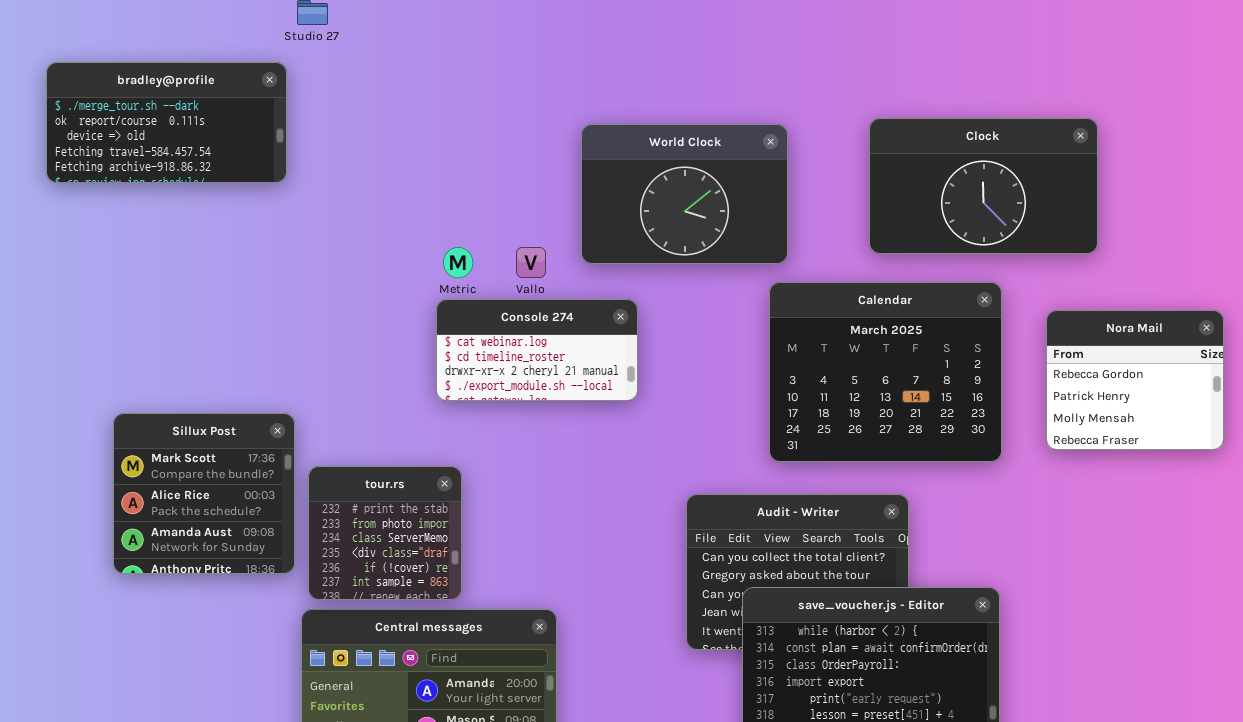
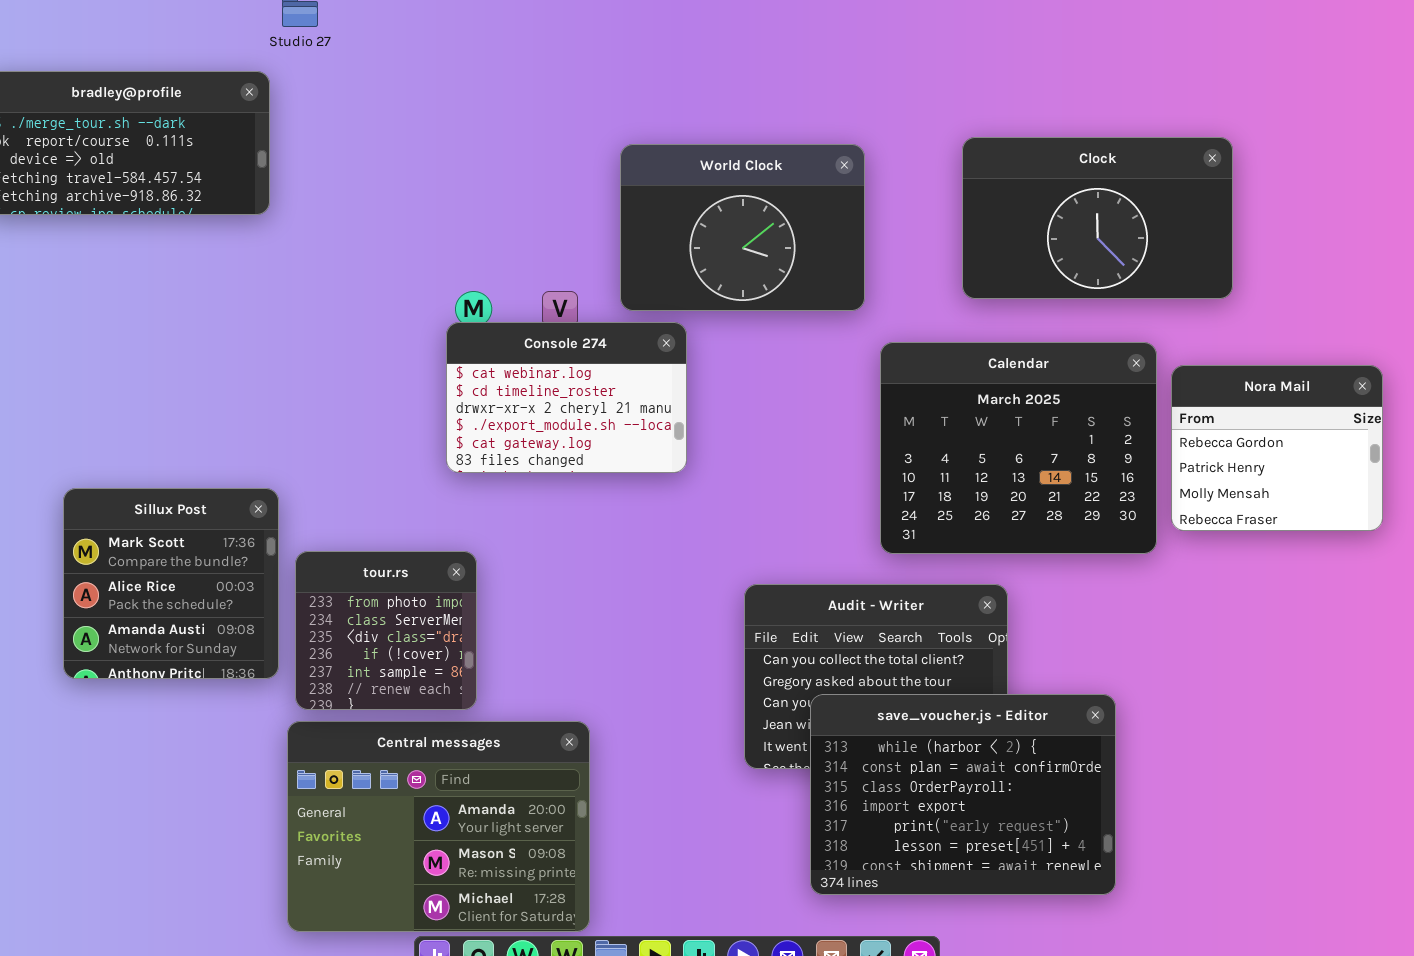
Calendar: [769,282,1002,462] -> [880,342,1157,554], moved
Console 274: [436,299,638,401] -> [446,322,687,473], resized
tour.rs: [308,466,462,600] -> [295,551,477,710], scrolled down 1 row

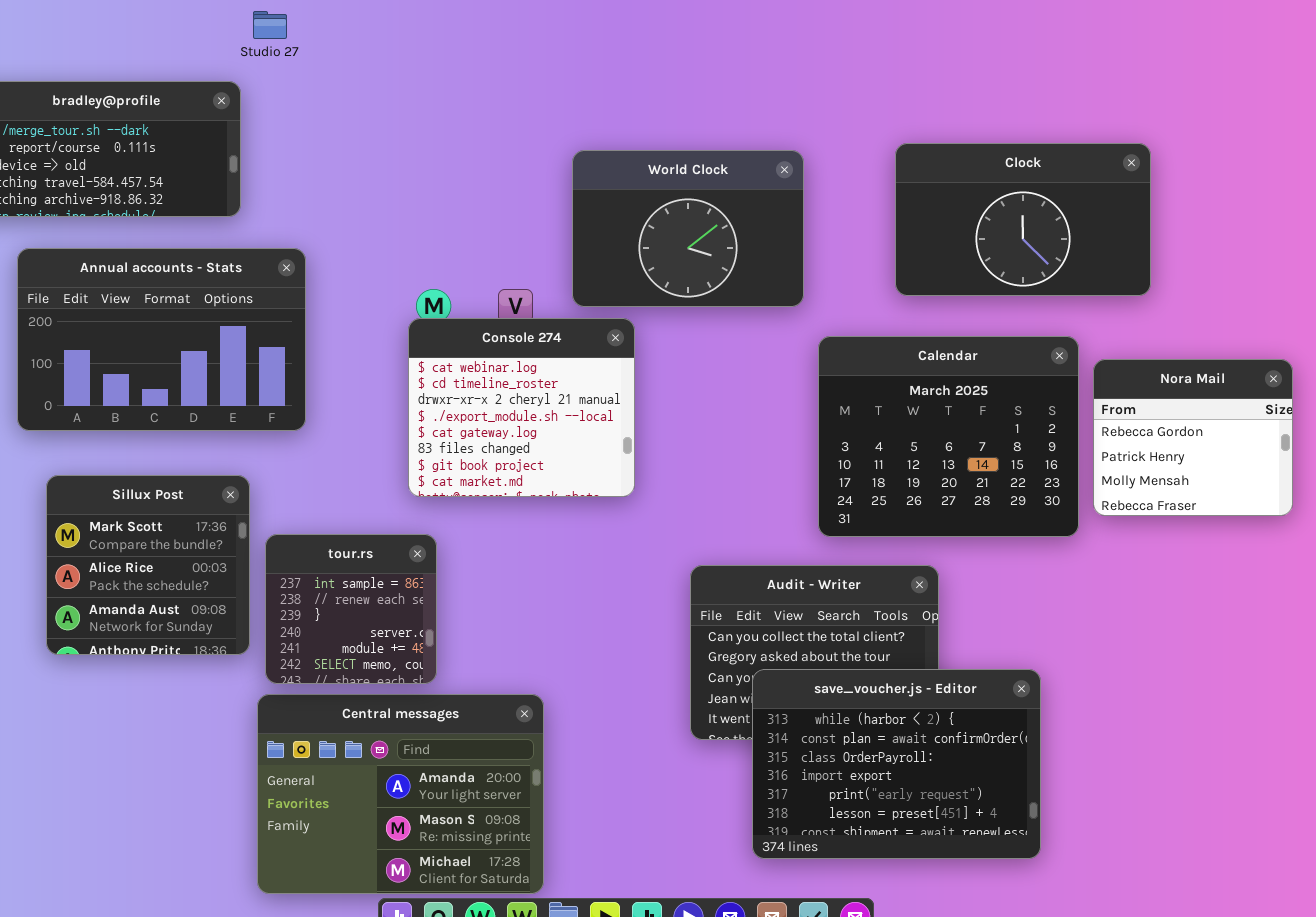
Annual accounts - Stats: none -> [17,248,306,431], opened
Console 274: [446,322,687,473] -> [408,318,635,497], resized
tour.rs: [295,551,477,710] -> [265,534,437,684], scrolled down 4 rows

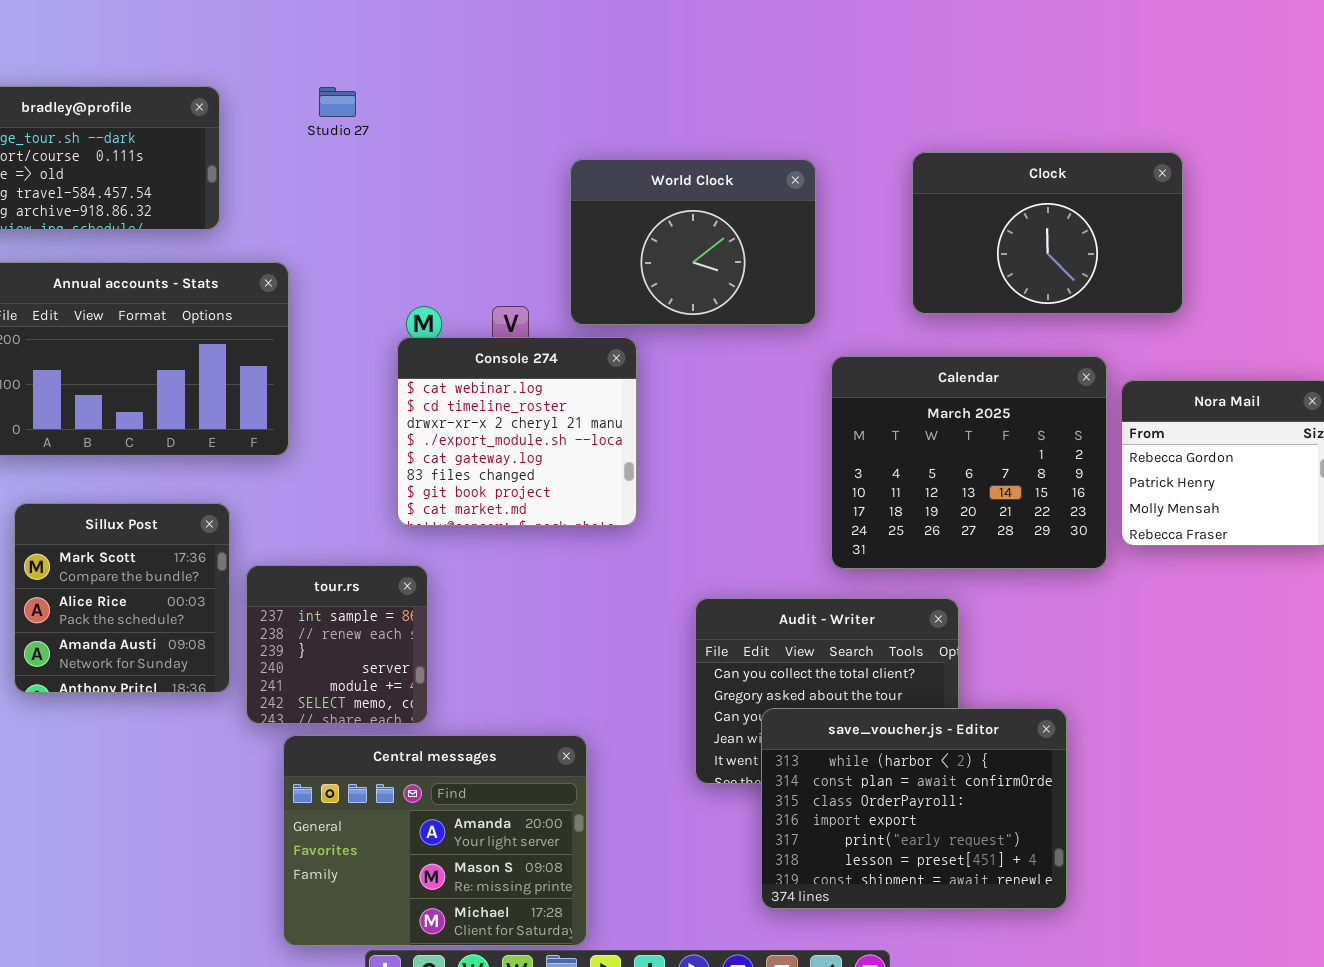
Studio 27: [253,11,287,39] -> [319,87,356,117], moved
Central messages: [257,694,544,894] -> [283,735,587,946], moved

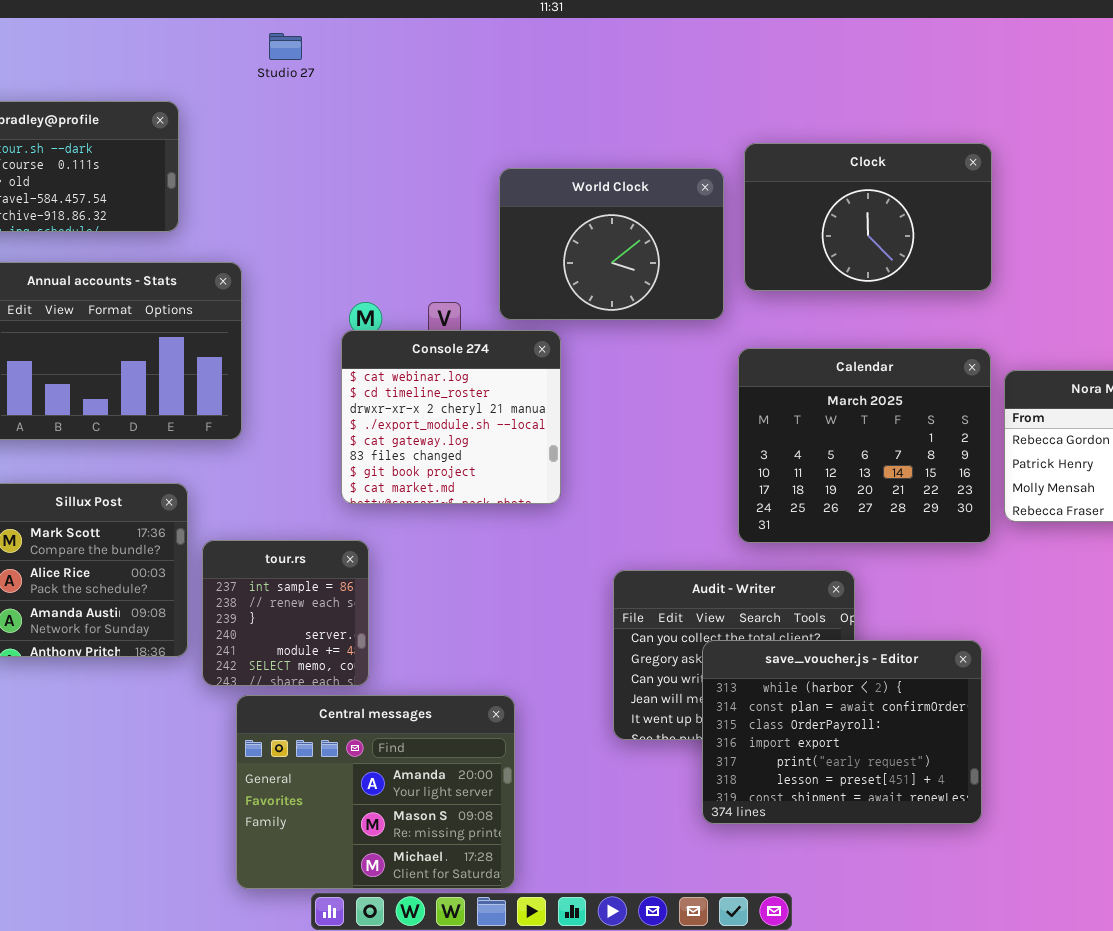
Studio 27: [319,87,356,117] -> [269,33,302,60], moved
Clock: [912,152,1183,314] -> [744,143,992,291], moved
save_voucher.js - Editor: [761,708,1067,909] -> [702,640,982,824], moved

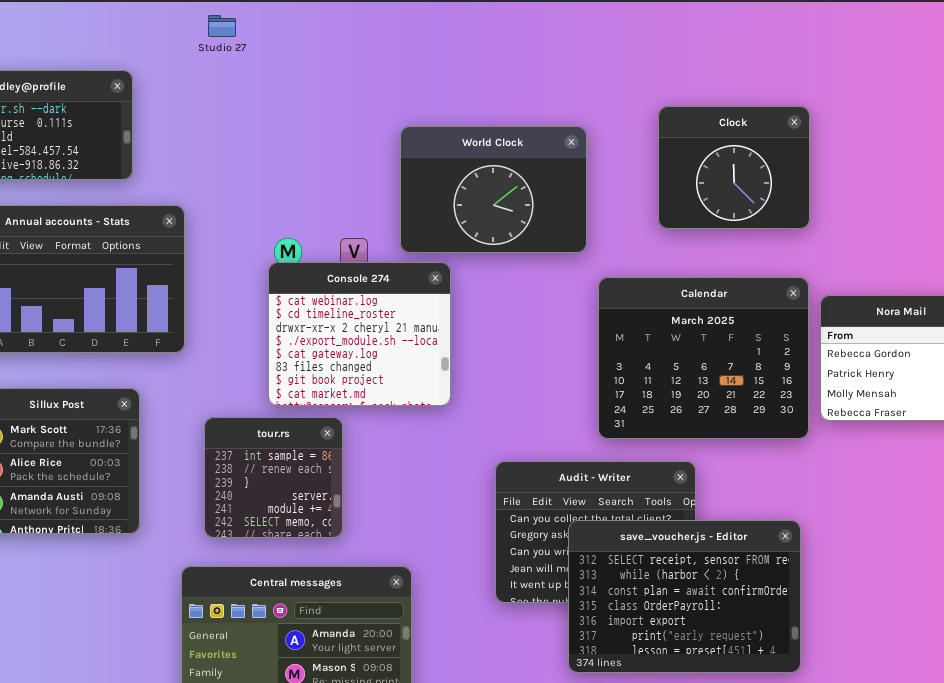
Clock: [744,143,992,291] -> [658,106,810,229], resized
tour.rs: [202,540,369,686] -> [204,417,343,538], moved
save_voucher.js - Editor: [702,640,982,824] -> [568,520,801,673], scrolled up 1 row

